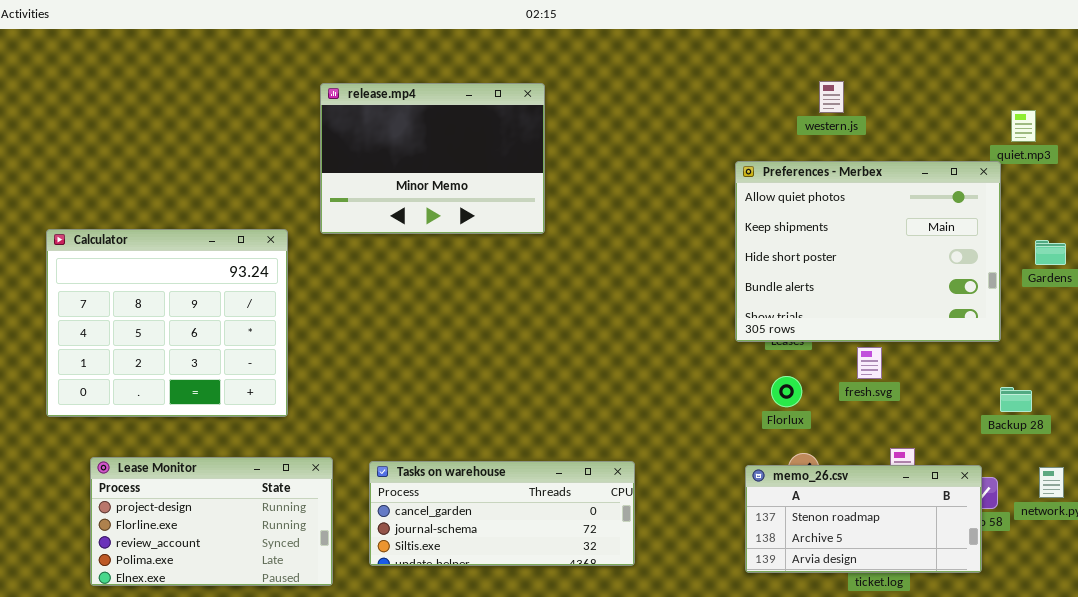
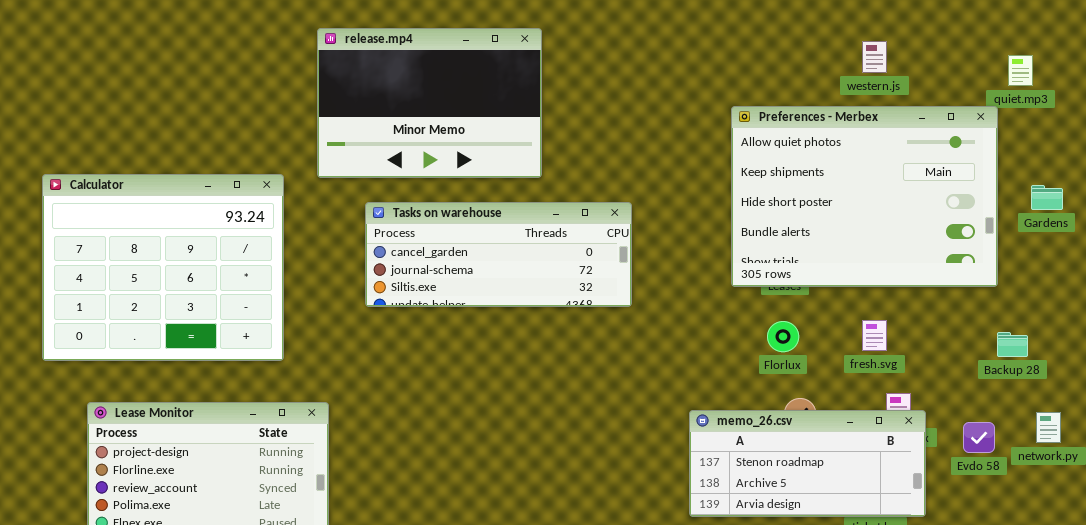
western.js: [819,81,844,113] -> [862,41,887,73], moved
fresh.svg: [857,347,882,379] -> [862,320,887,351], moved
Tasks on warehouse: [369,461,635,566] -> [365,202,632,307], moved
memo_26.csv: [745,465,982,573] -> [689,410,926,517], moved

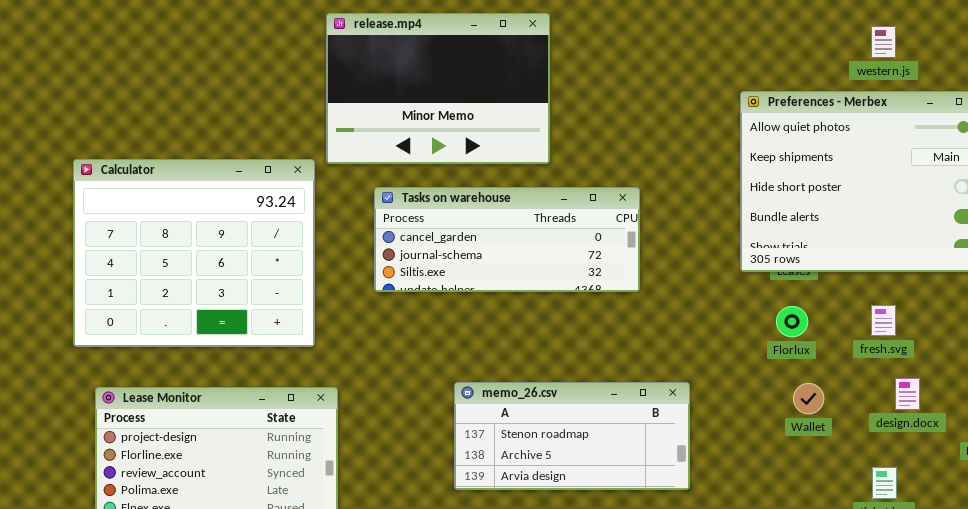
Calculator: [42,174,284,361] -> [73,159,315,347], moved
memo_26.csv: [689,410,926,517] -> [454,382,690,490], moved

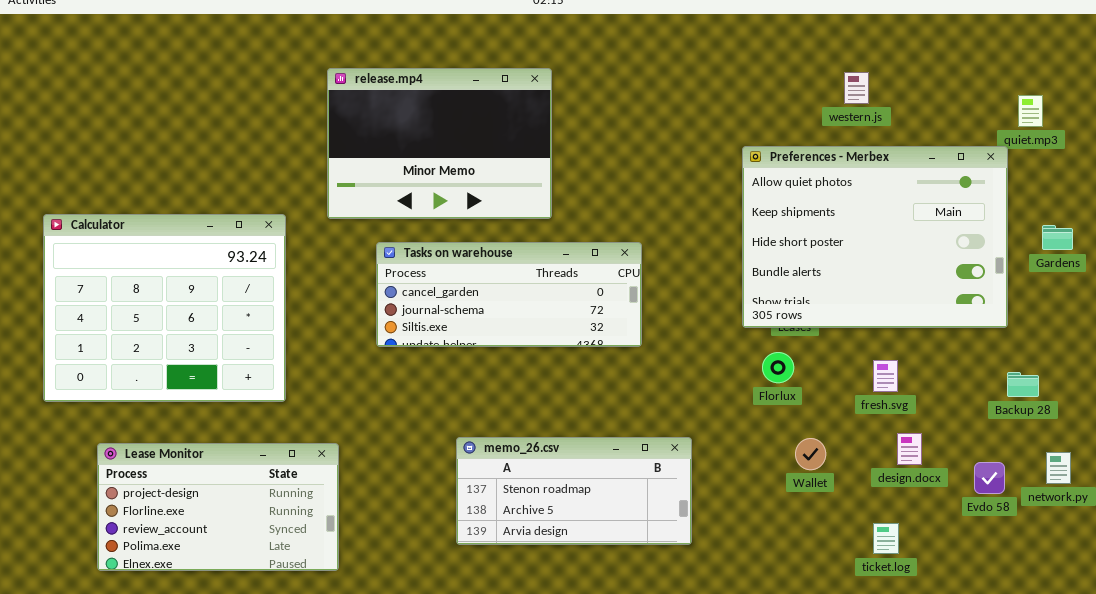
western.js: [871,26,896,58] -> [844,72,869,104], moved
Calculator: [73,159,315,347] -> [43,214,286,402], moved
Florlux: [776,306,808,337] -> [762,352,794,383], moved

